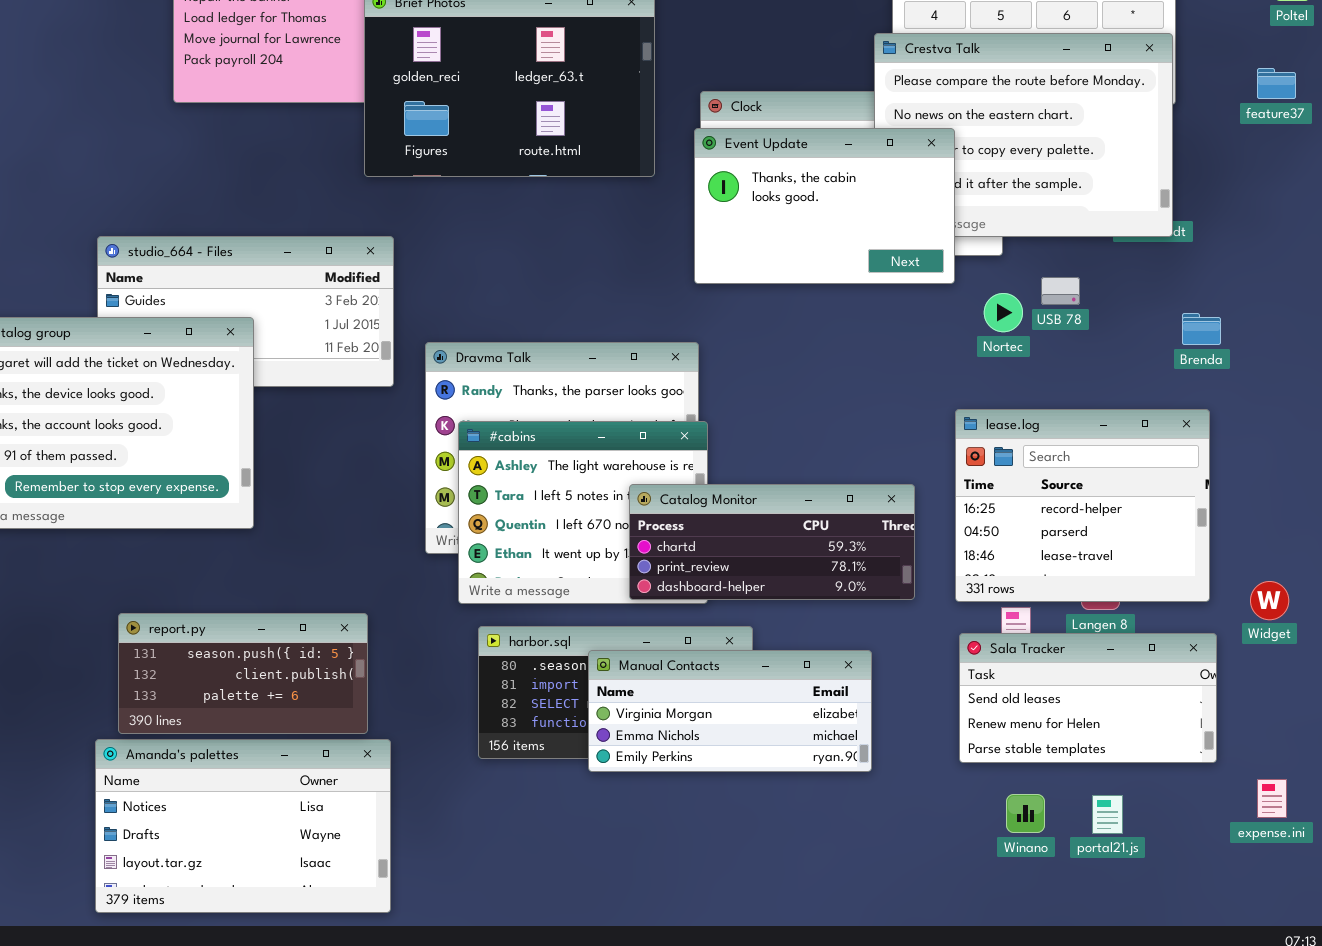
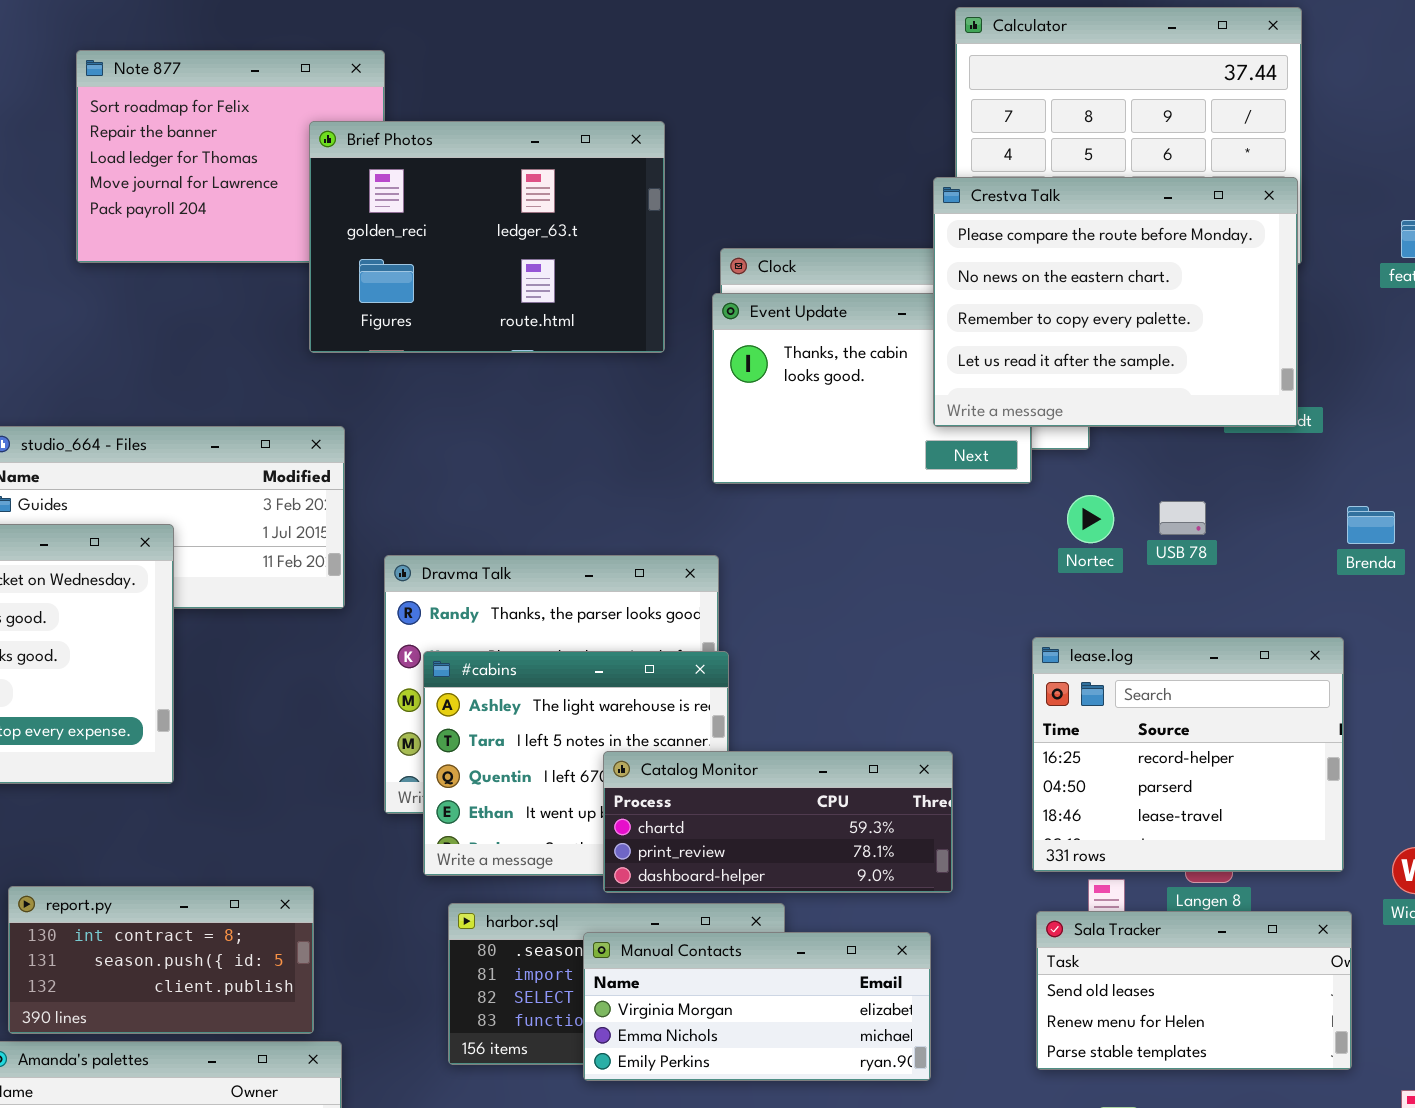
Crestva Talk: [874,33,1173,237] -> [933,177,1298,427], raised
USB 78: [1041,277,1080,305] -> [1159,501,1206,535], moved
Brenda: [1182,313,1221,345] -> [1347,506,1395,544], moved
Catalog Monitor: [629,484,915,600] -> [603,751,953,893], moved
report.py: [118,613,368,734] -> [8,886,314,1034], scrolled up 1 row

